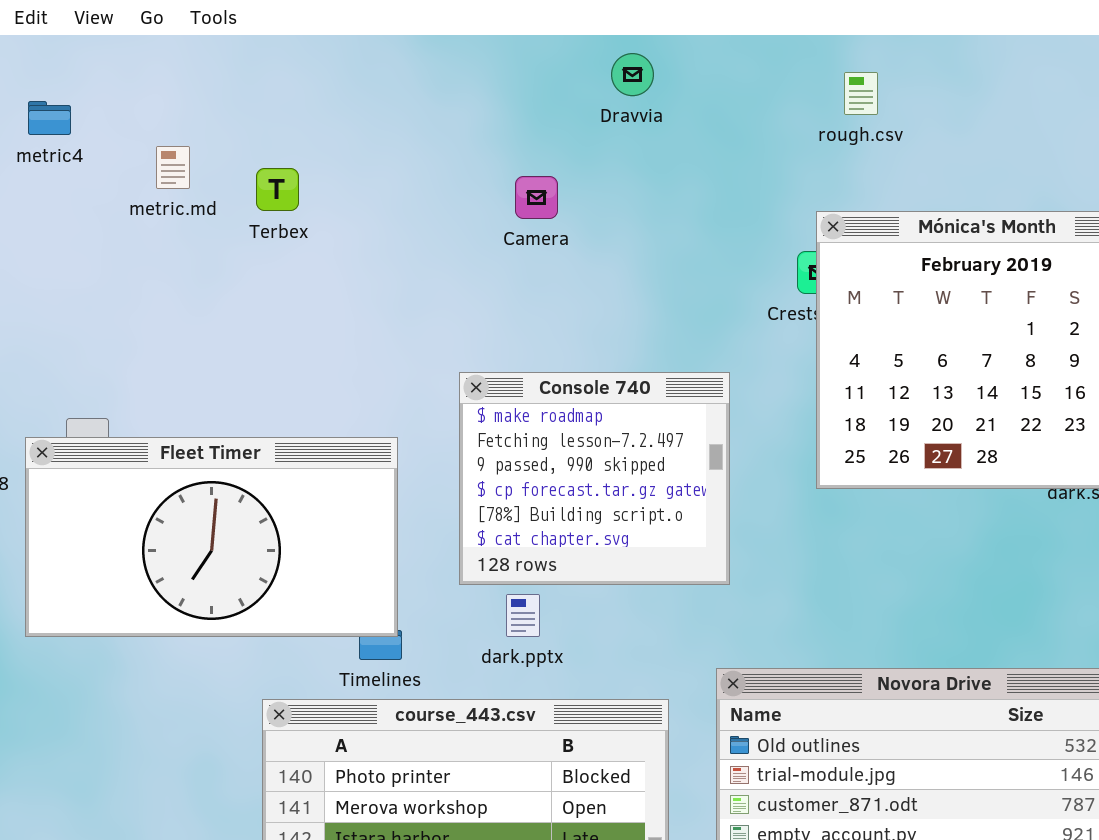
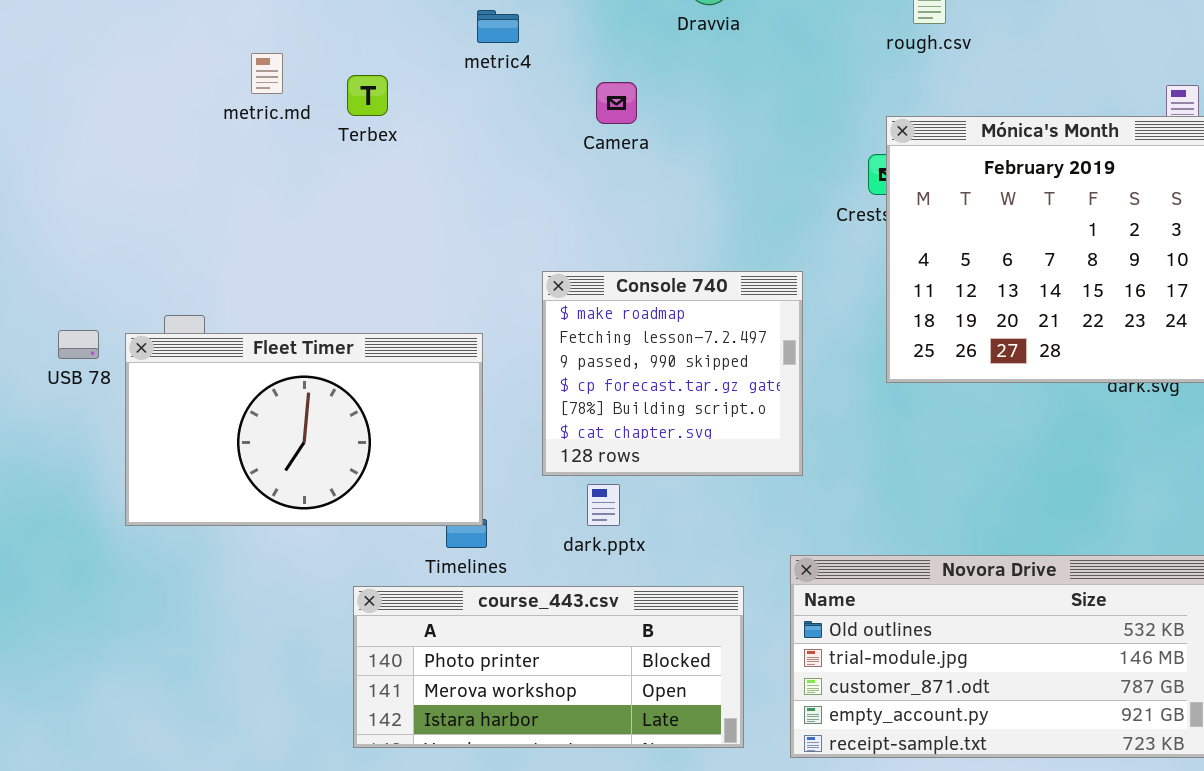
metric4: [28,101,71,135] -> [477,10,519,43], moved

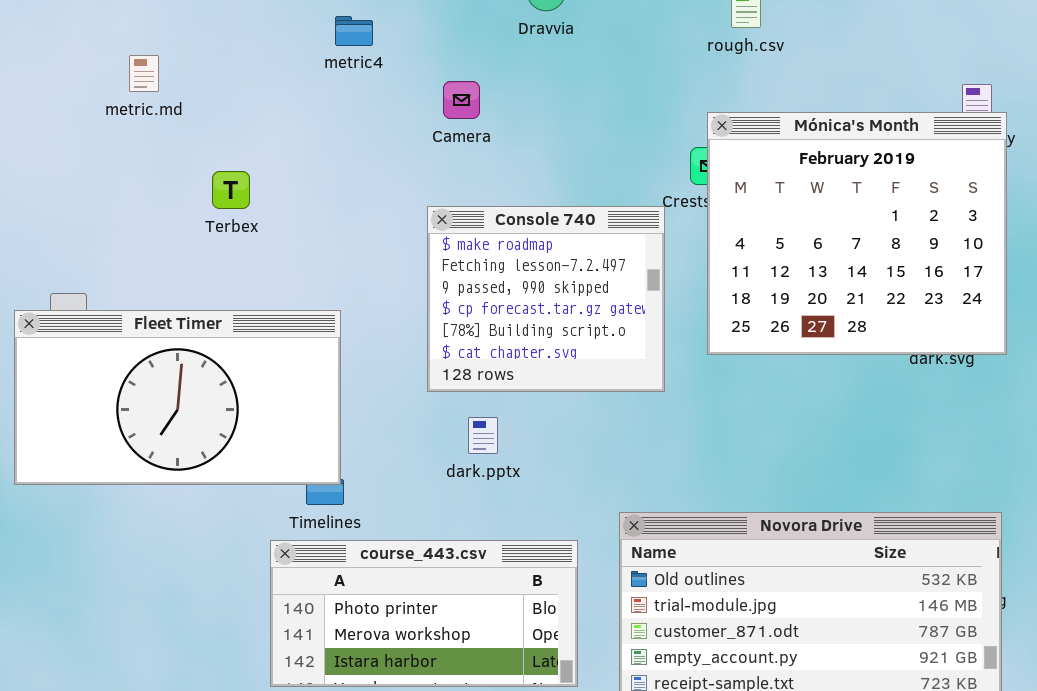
Terbex: [347,75,388,116] -> [212,171,250,209], moved
Console 740: [542,271,803,476] -> [427,206,665,392], moved
dark.pptx: [587,484,620,526] -> [468,417,498,454], moved
course_443.csv: [353,586,744,748] -> [270,540,578,687], resized

